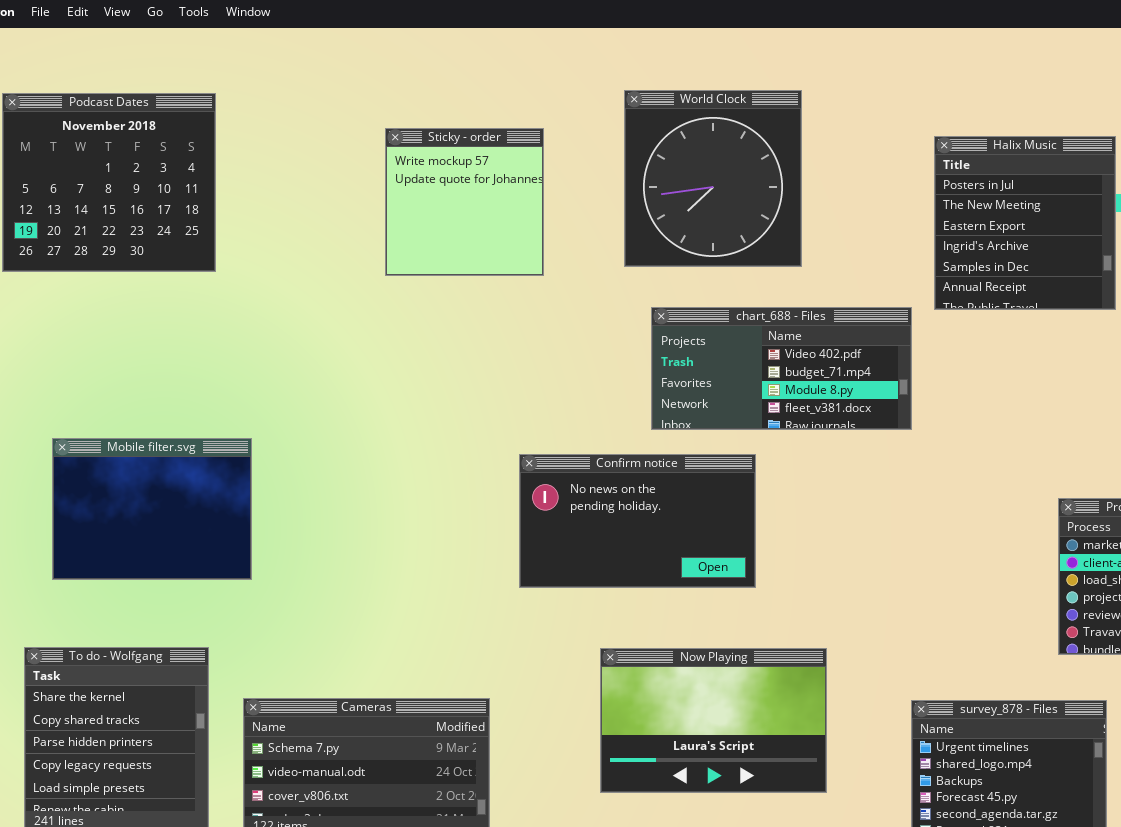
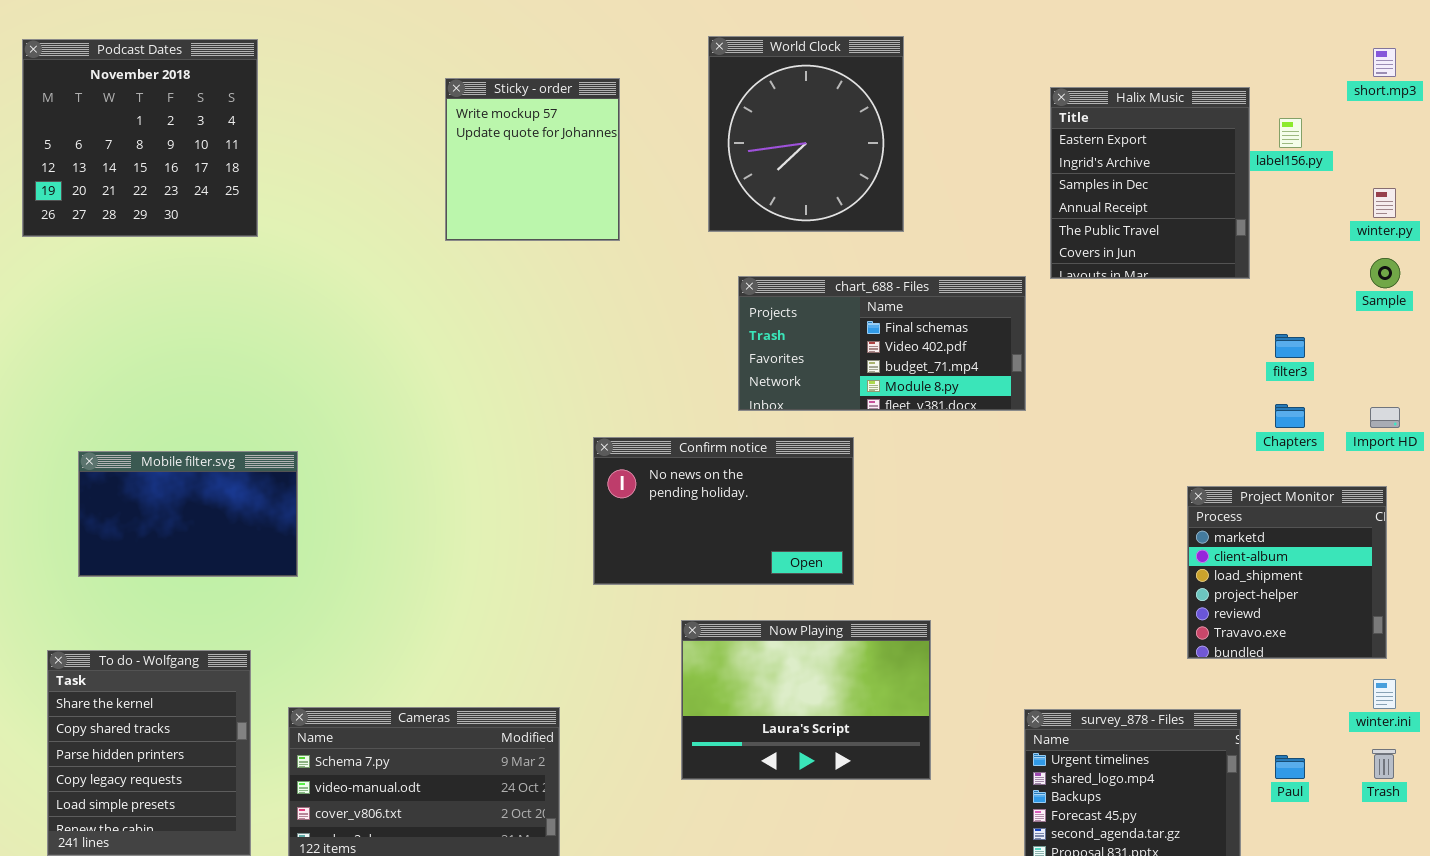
Halix Music: [934,136,1116,310] -> [1050,87,1250,279], scrolled down 2 rows
chart_688 - Files: [651,307,912,430] -> [738,276,1026,411], scrolled up 1 row
Mobile filter.svg: [52,438,252,580] -> [78,451,298,577], resized
Now Playing: [600,648,827,793] -> [681,620,931,780], moved

